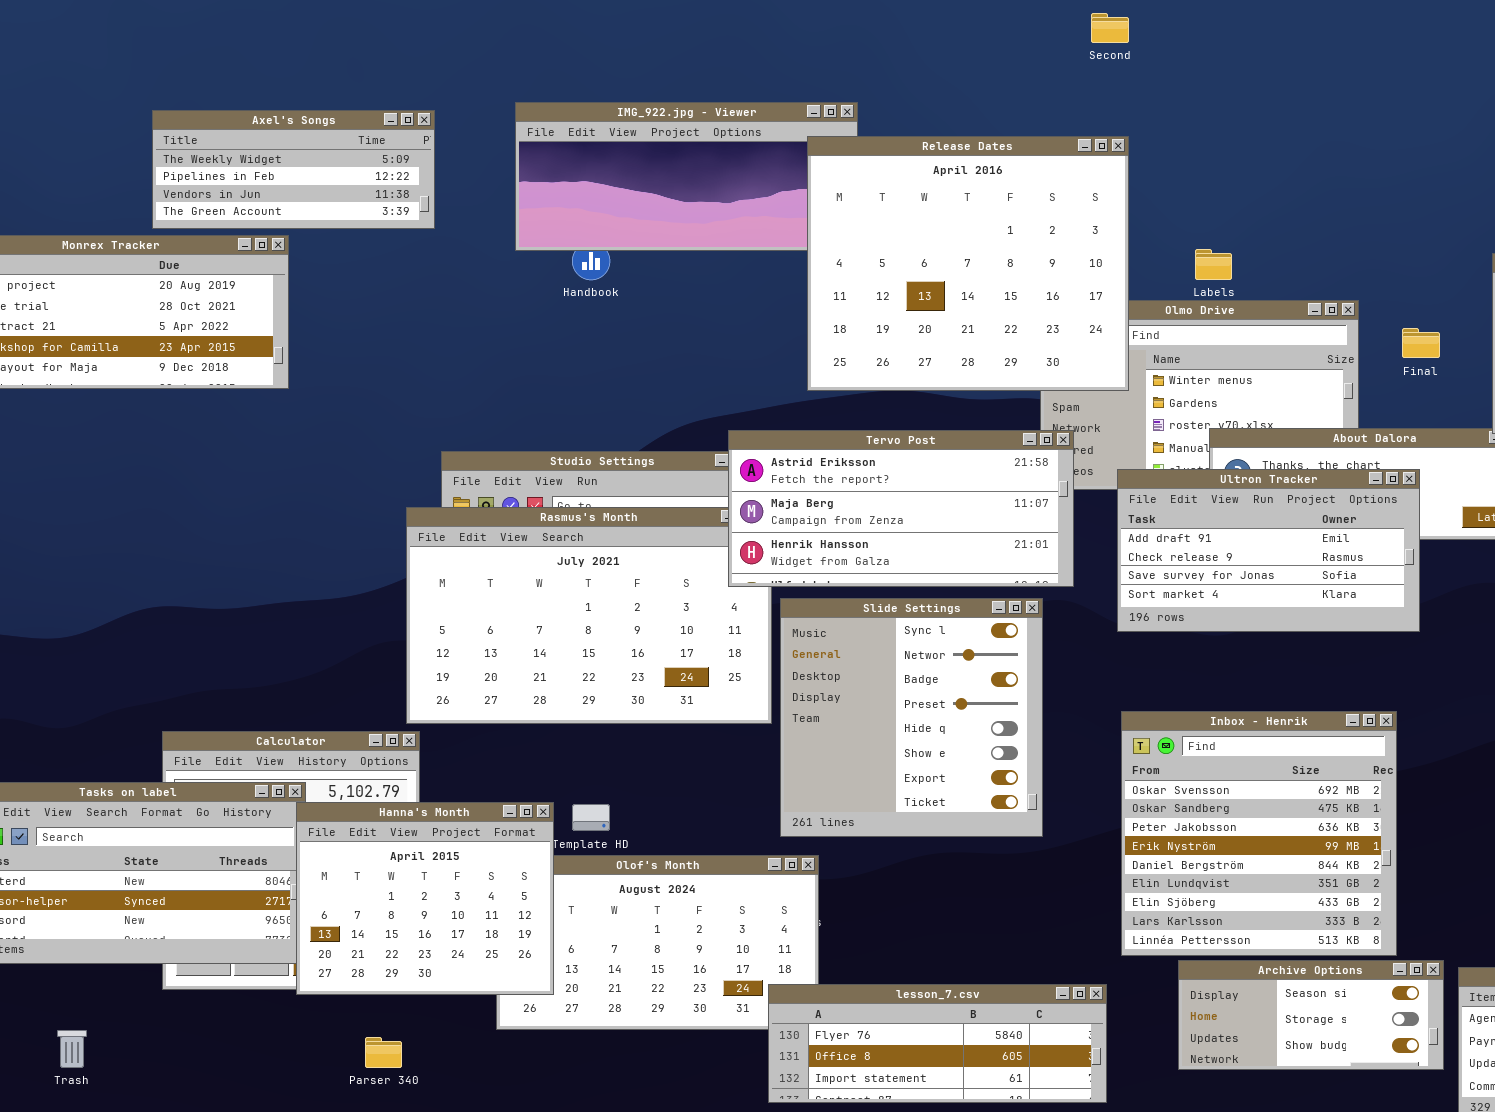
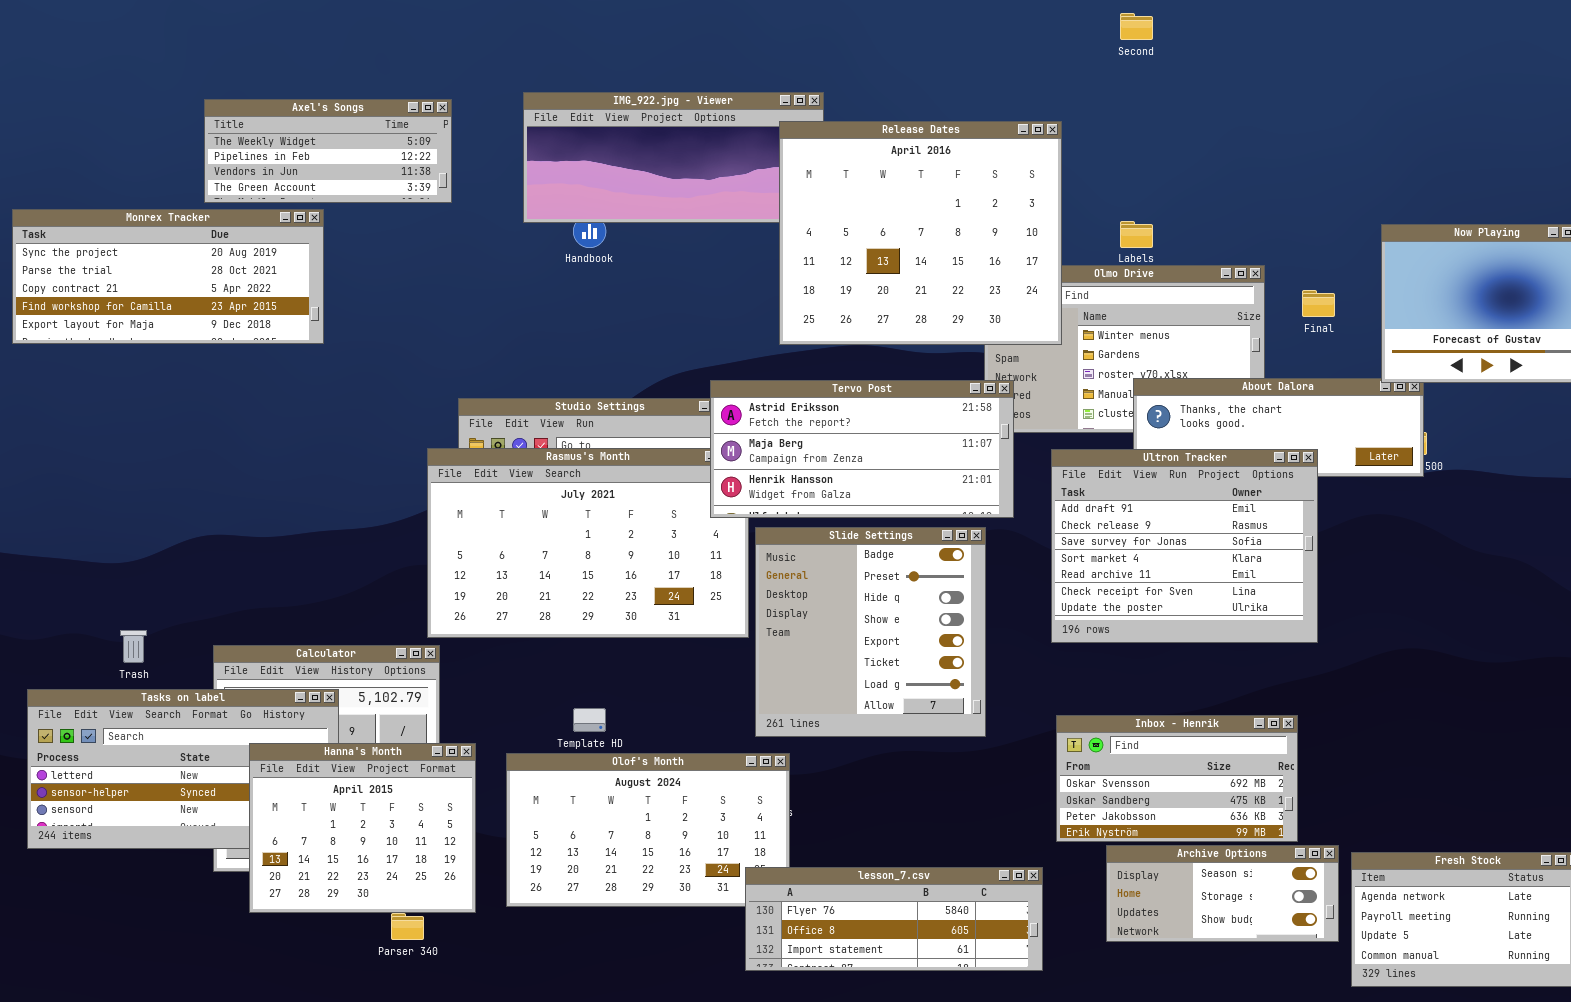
Second: [1091,13,1129,43] -> [1120,13,1153,40], moved
Ultron Tracker: [1117,469,1420,632] -> [1051,449,1318,643], moved, resized
Slide Settings: [780,598,1043,837] -> [755,527,986,737], scrolled down 2 rows
Inbox - Henrik: [1121,711,1397,956] -> [1056,715,1298,842], resized
Hanna's Month: [296,802,554,995] -> [249,743,476,913], moved
Trash: [57,1030,87,1068] -> [120,630,147,663], moved

